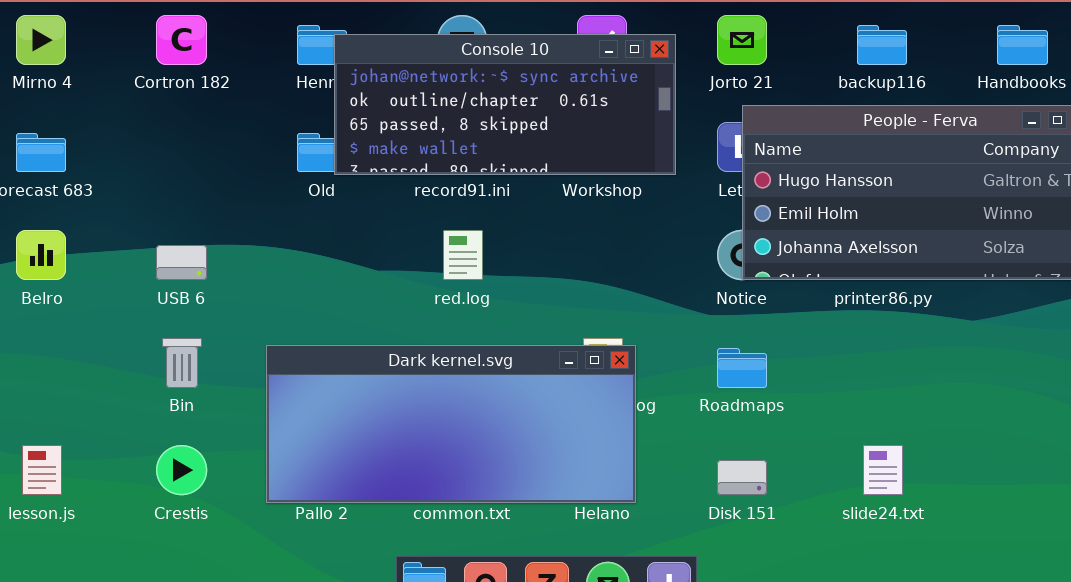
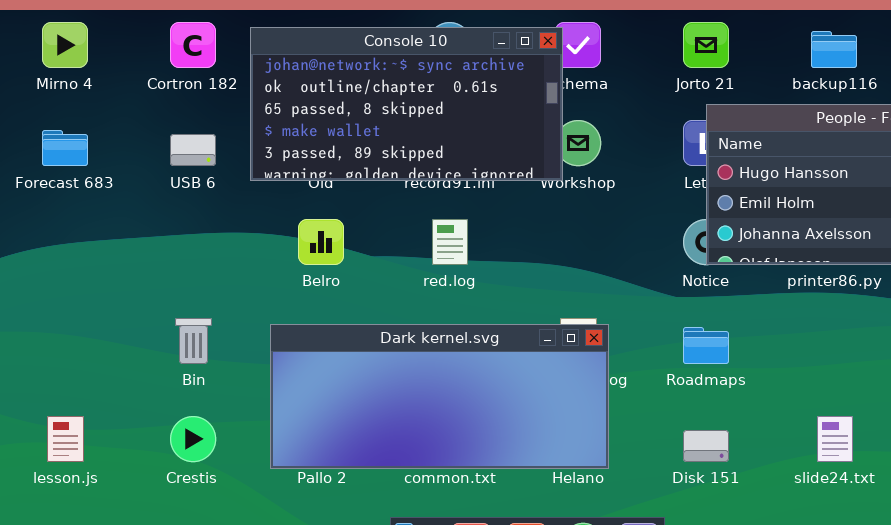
Console 10: [334,34,676,175] -> [250,27,563,181], moved, resized
Belro: [16,230,66,280] -> [298,219,344,265], moved
USB 6: [156,245,207,280] -> [170,134,216,166], moved

